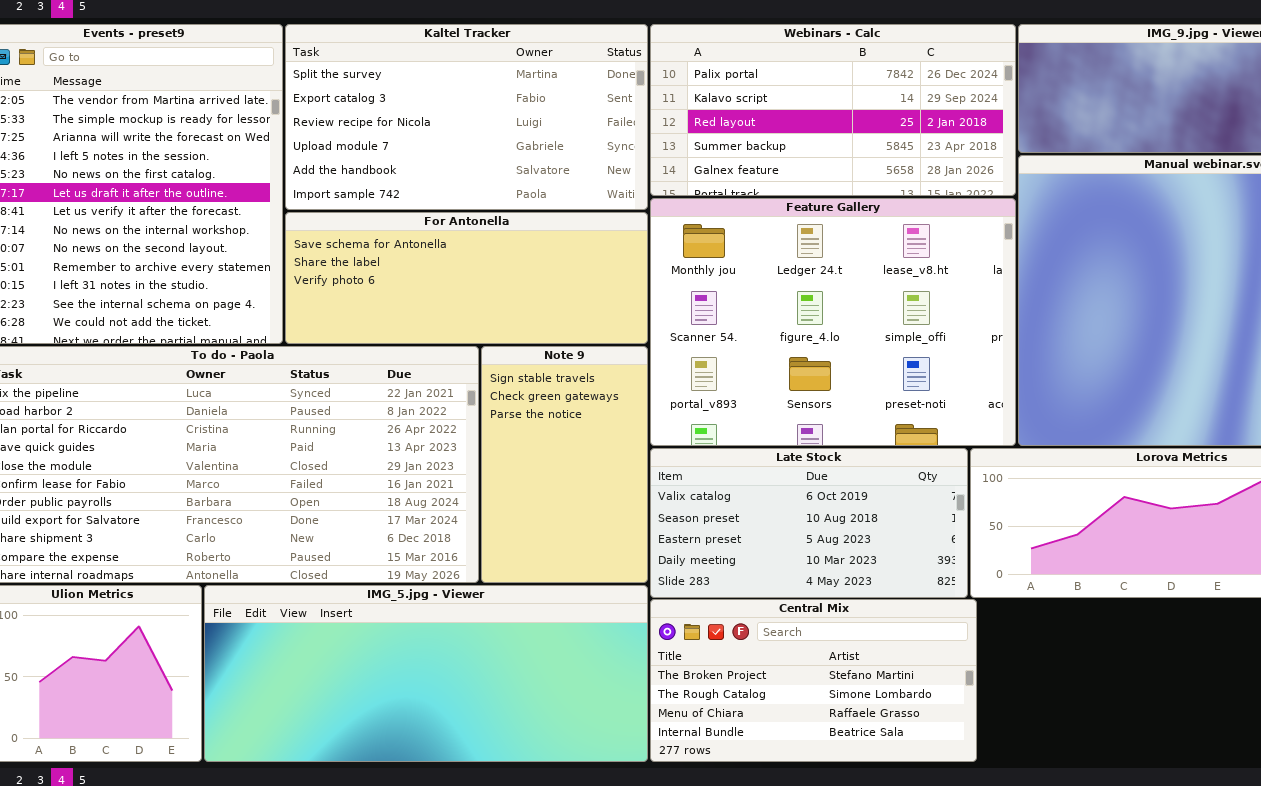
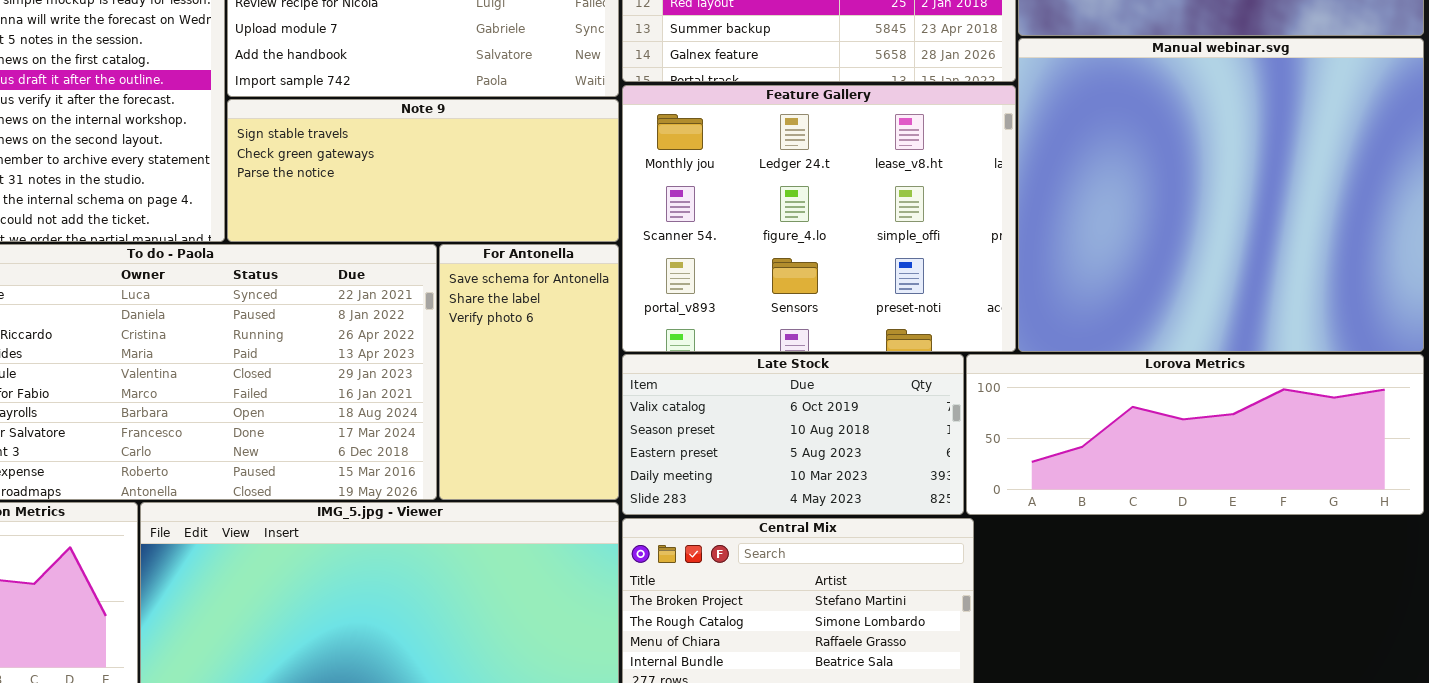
For Antonella: [285,212,648,344] -> [439,244,619,500], moved, resized
Note 9: [481,346,648,583] -> [227,99,619,242], moved, resized

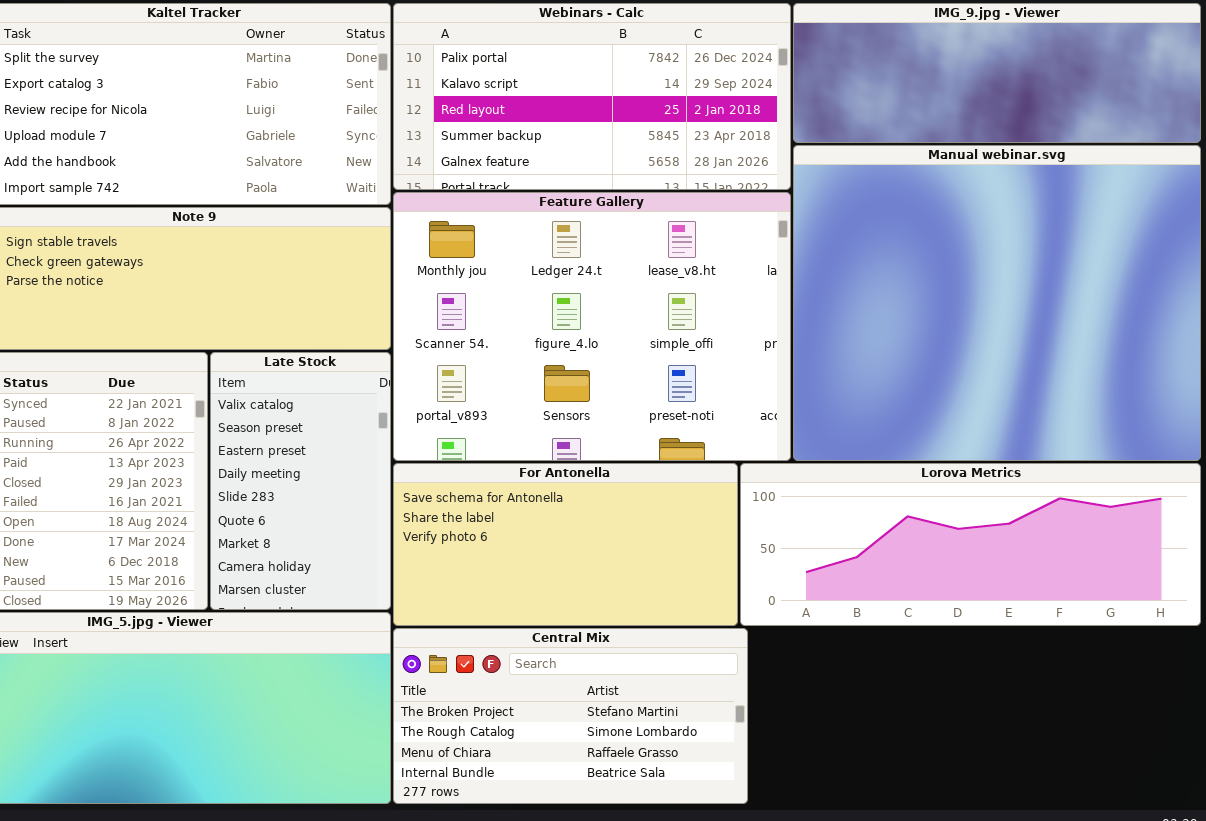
For Antonella: [439,244,619,500] -> [393,463,738,626], moved, resized
Late Stock: [622,354,964,515] -> [210,352,391,610], moved, resized

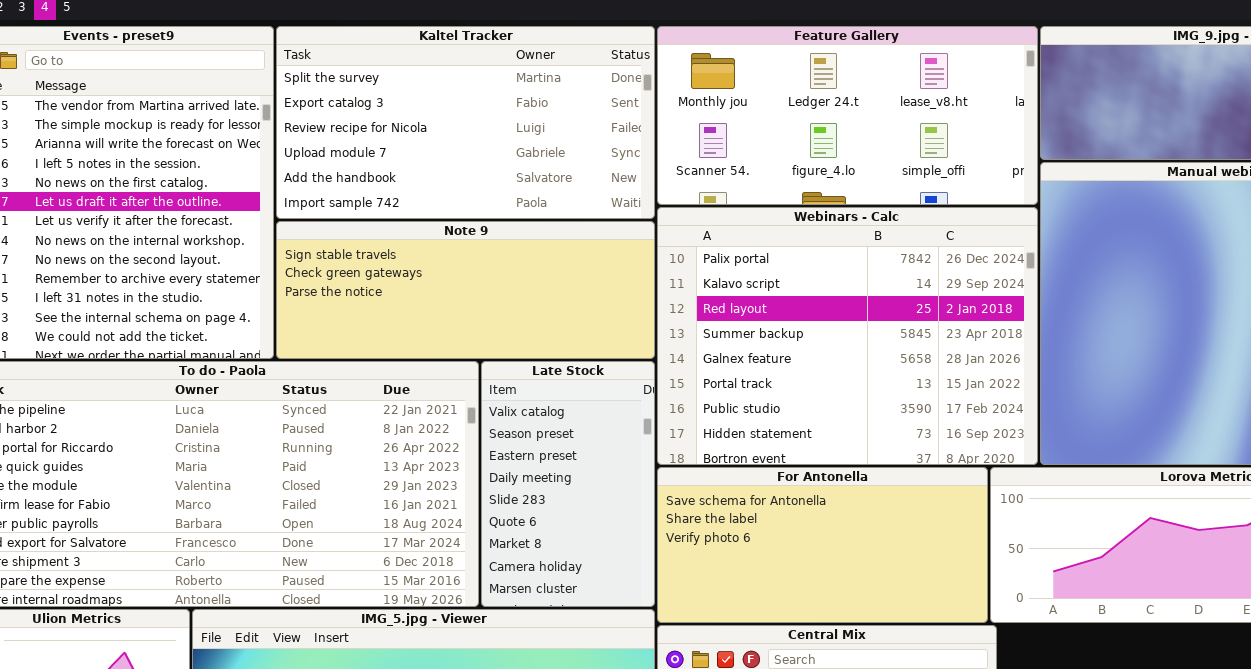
Webinars - Calc: [393,3,791,190] -> [657,207,1038,465], moved, resized
Feature Gallery: [393,192,791,461] -> [657,26,1038,205], moved, resized

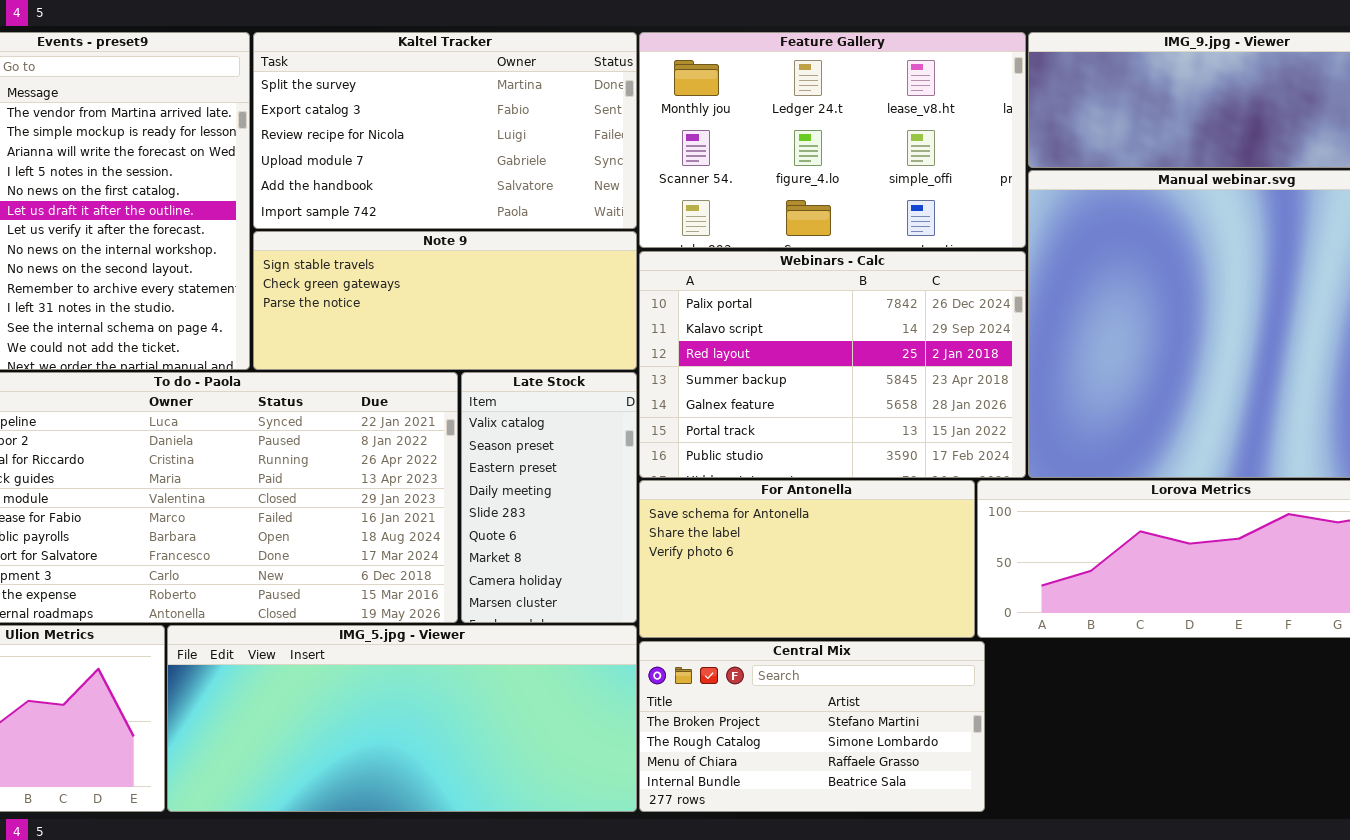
Feature Gallery: [657,26,1038,205] -> [639,32,1026,248], resized
Webinars - Calc: [657,207,1038,465] -> [639,251,1026,478], resized

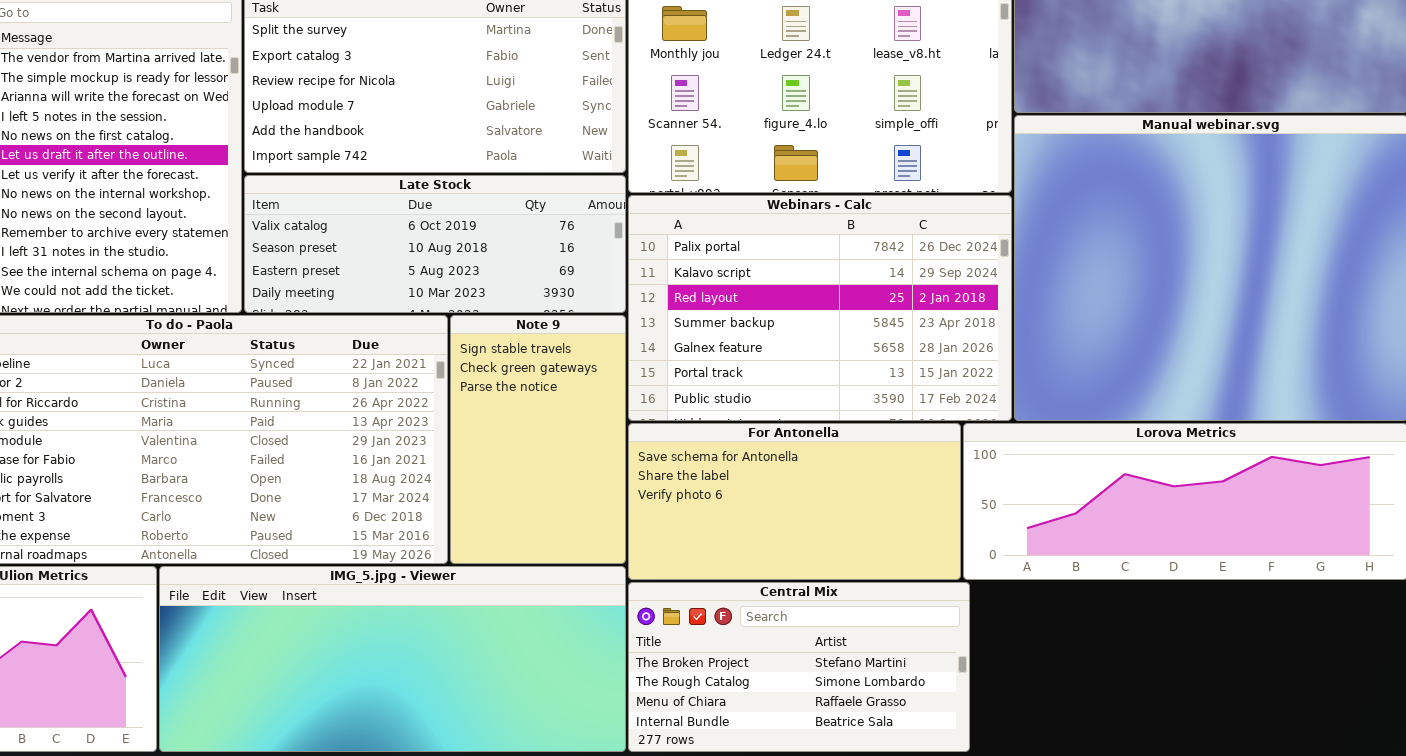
Note 9: [253,231,637,370] -> [450,315,626,564], moved, resized
Late Stock: [461,372,637,623] -> [244,175,626,313], moved, resized

